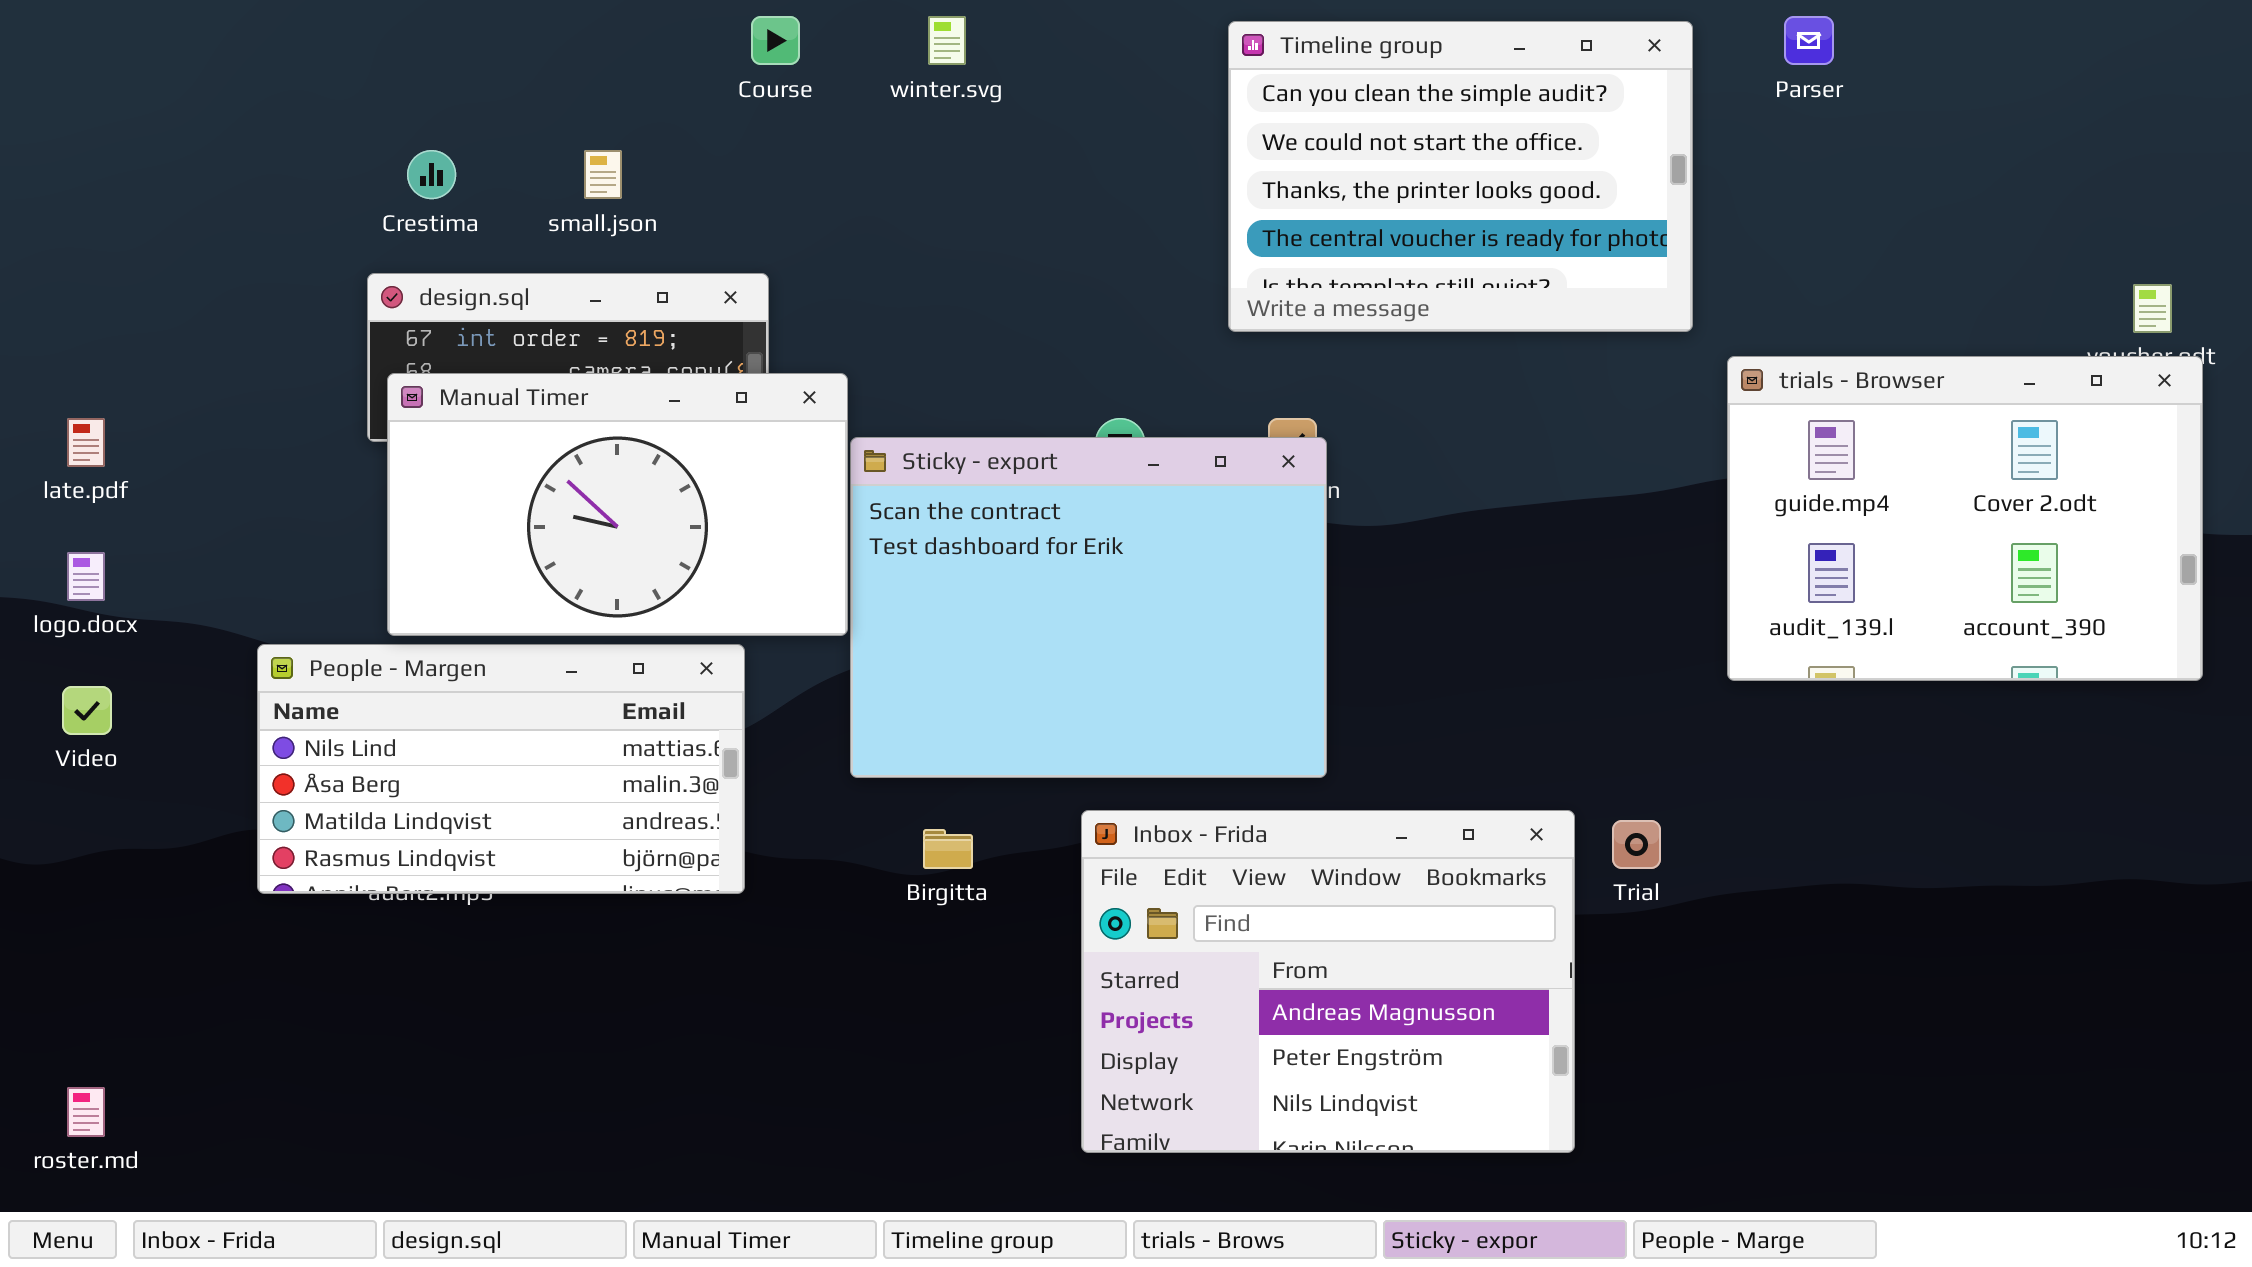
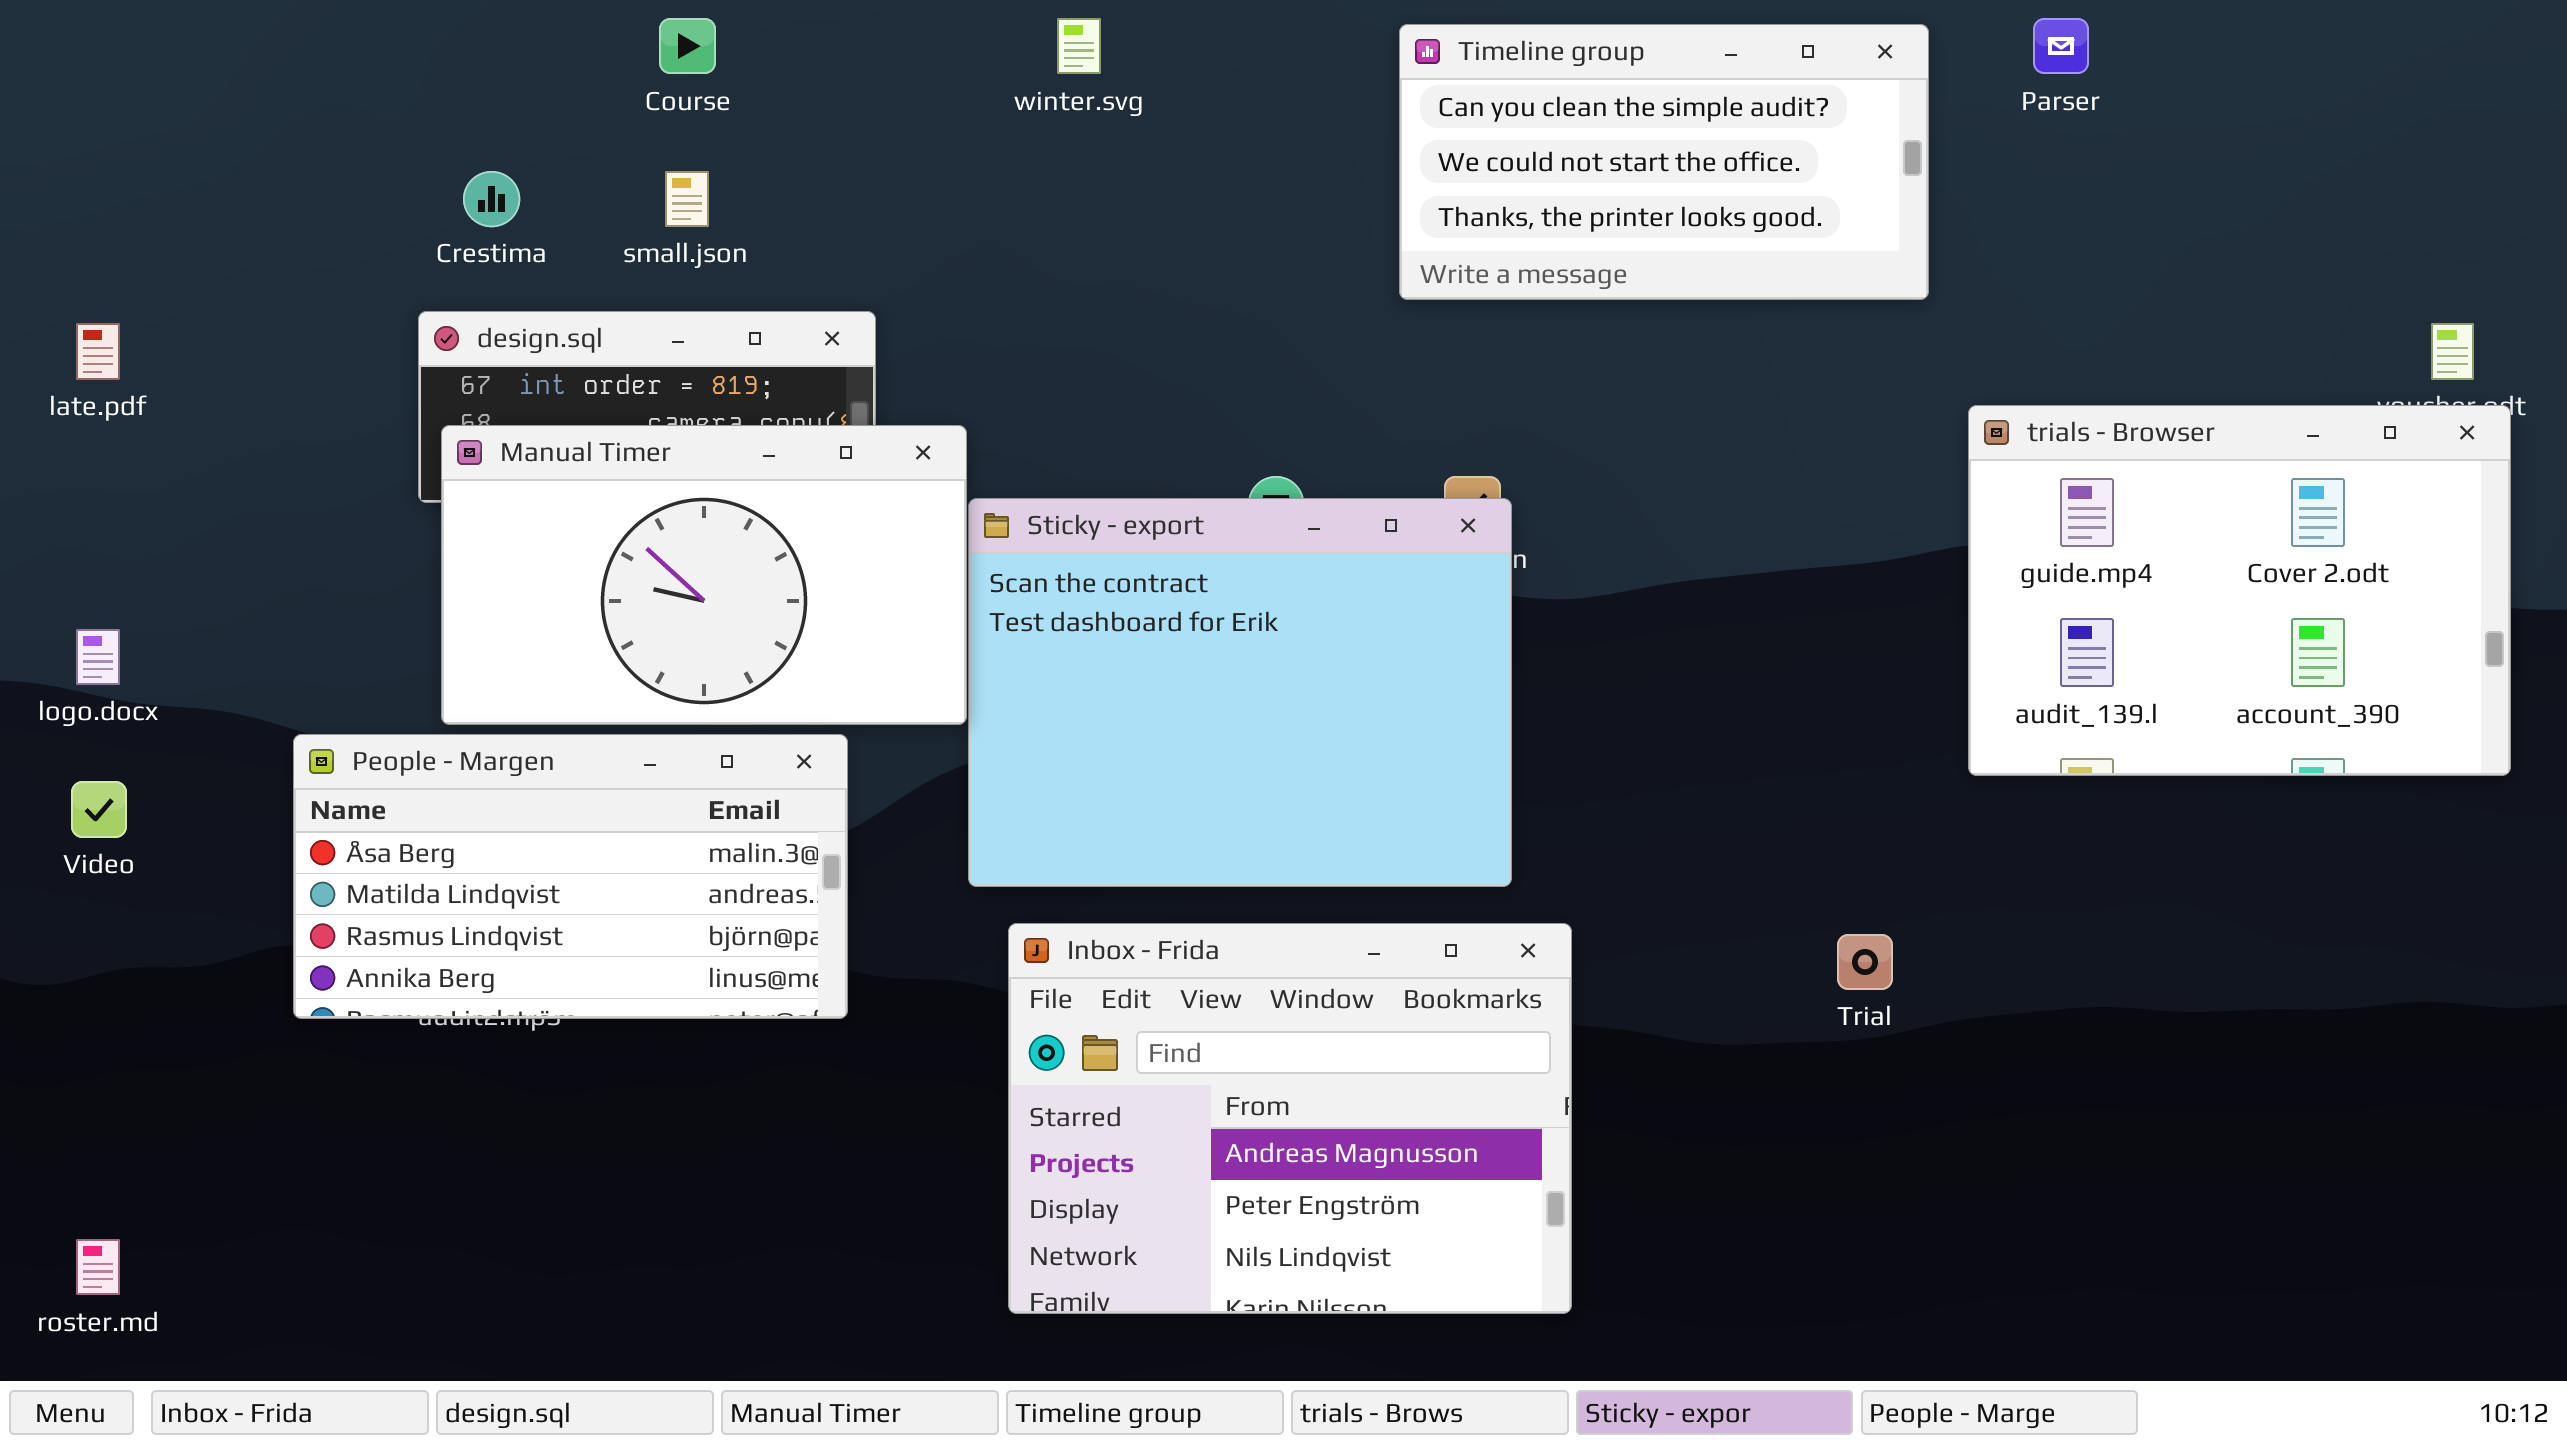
Course: [751,16,800,65] -> [659,18,716,74], moved
Timeline group: [1228,21,1693,332] -> [1399,24,1929,300], resized
late.pdf: [67,418,105,467] -> [76,323,120,380], moved
People - Margen: [257,644,745,894] -> [293,734,848,1019], scrolled down 1 row
Inbox - Frida: [1081,810,1575,1153] -> [1008,923,1572,1314], moved

